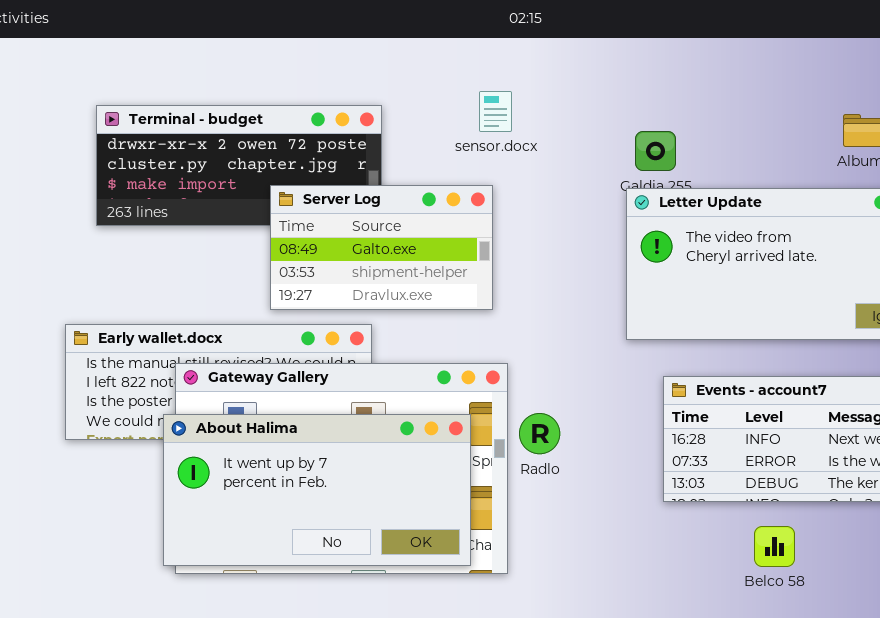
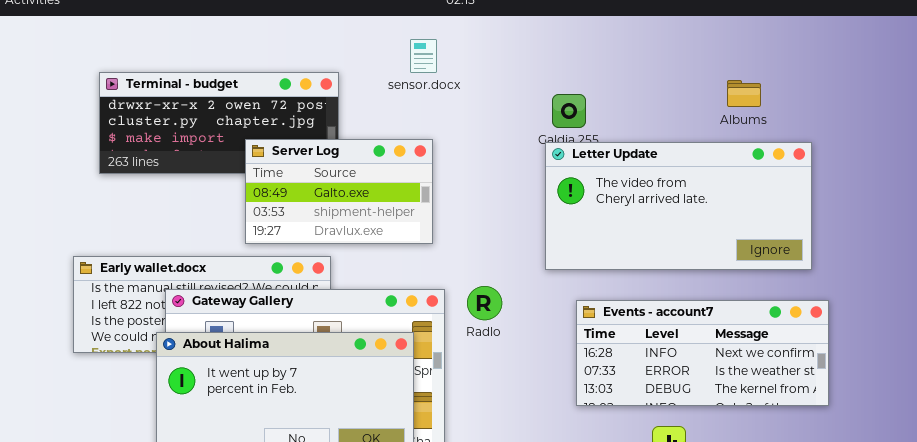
sensor.docx: [479,91,512,132] -> [410,39,437,73], moved
Radlo: [519,413,560,454] -> [467,286,502,320], moved

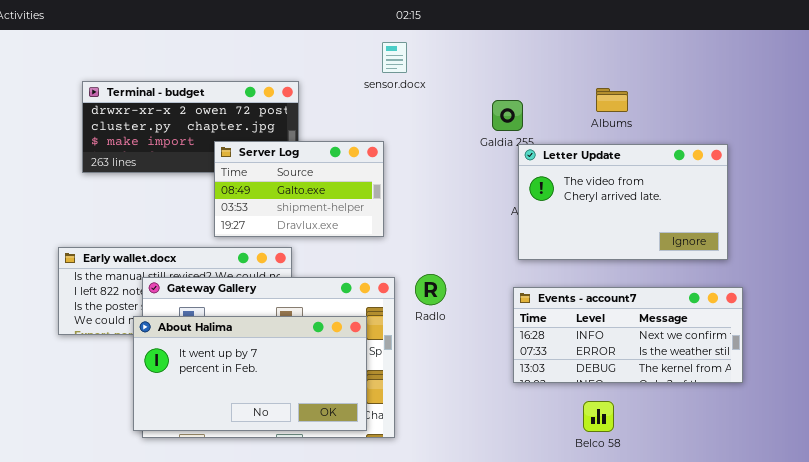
sensor.docx: [410,39,437,73] -> [382,42,407,73], moved
Albums: [727,80,761,107] -> [596,88,628,112], moved
Letter Update: [545,142,812,270] -> [518,144,728,260], resized

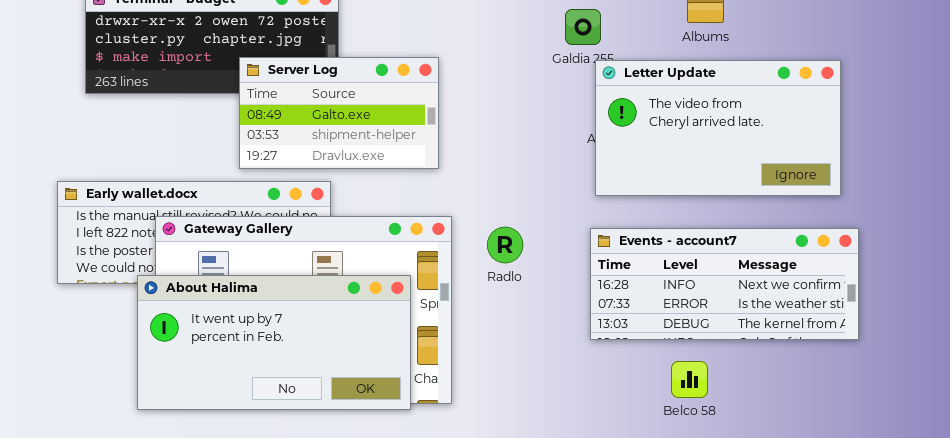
Radlo: [415,274,446,305] -> [487,227,523,263], moved
About Halima: [133,316,367,431] -> [137,275,411,410], moved

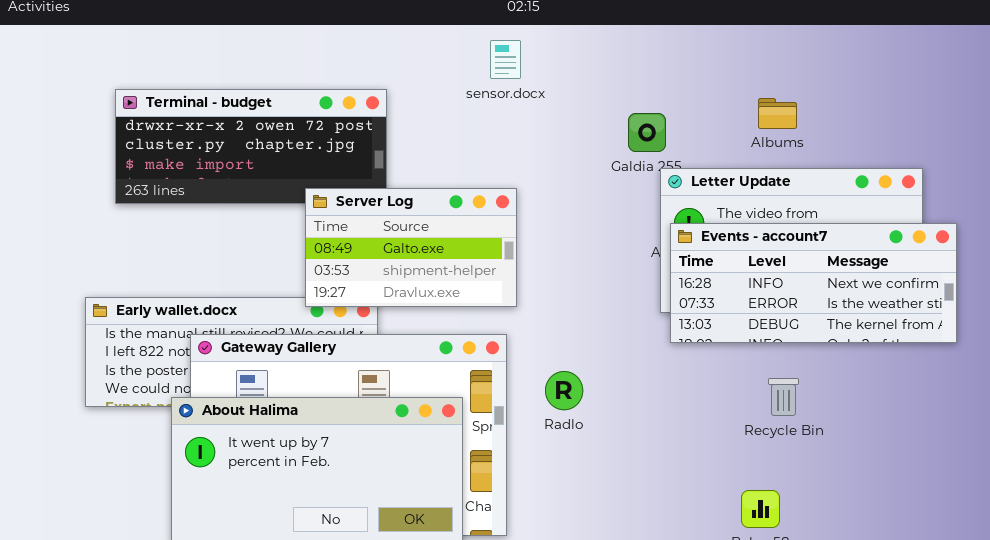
Server Log: [239,57,439,169] -> [305,188,517,307], moved
Radlo: [487,227,523,263] -> [545,371,583,410], moved
Events - account7: [590,228,859,340] -> [670,223,957,343], moved

